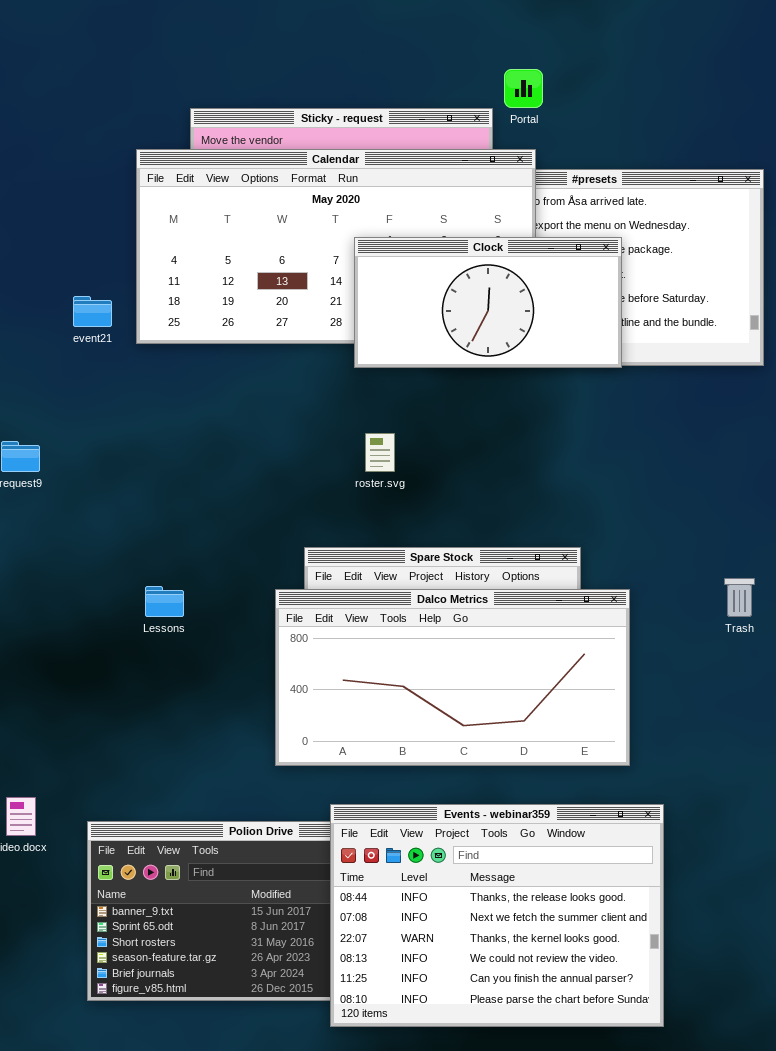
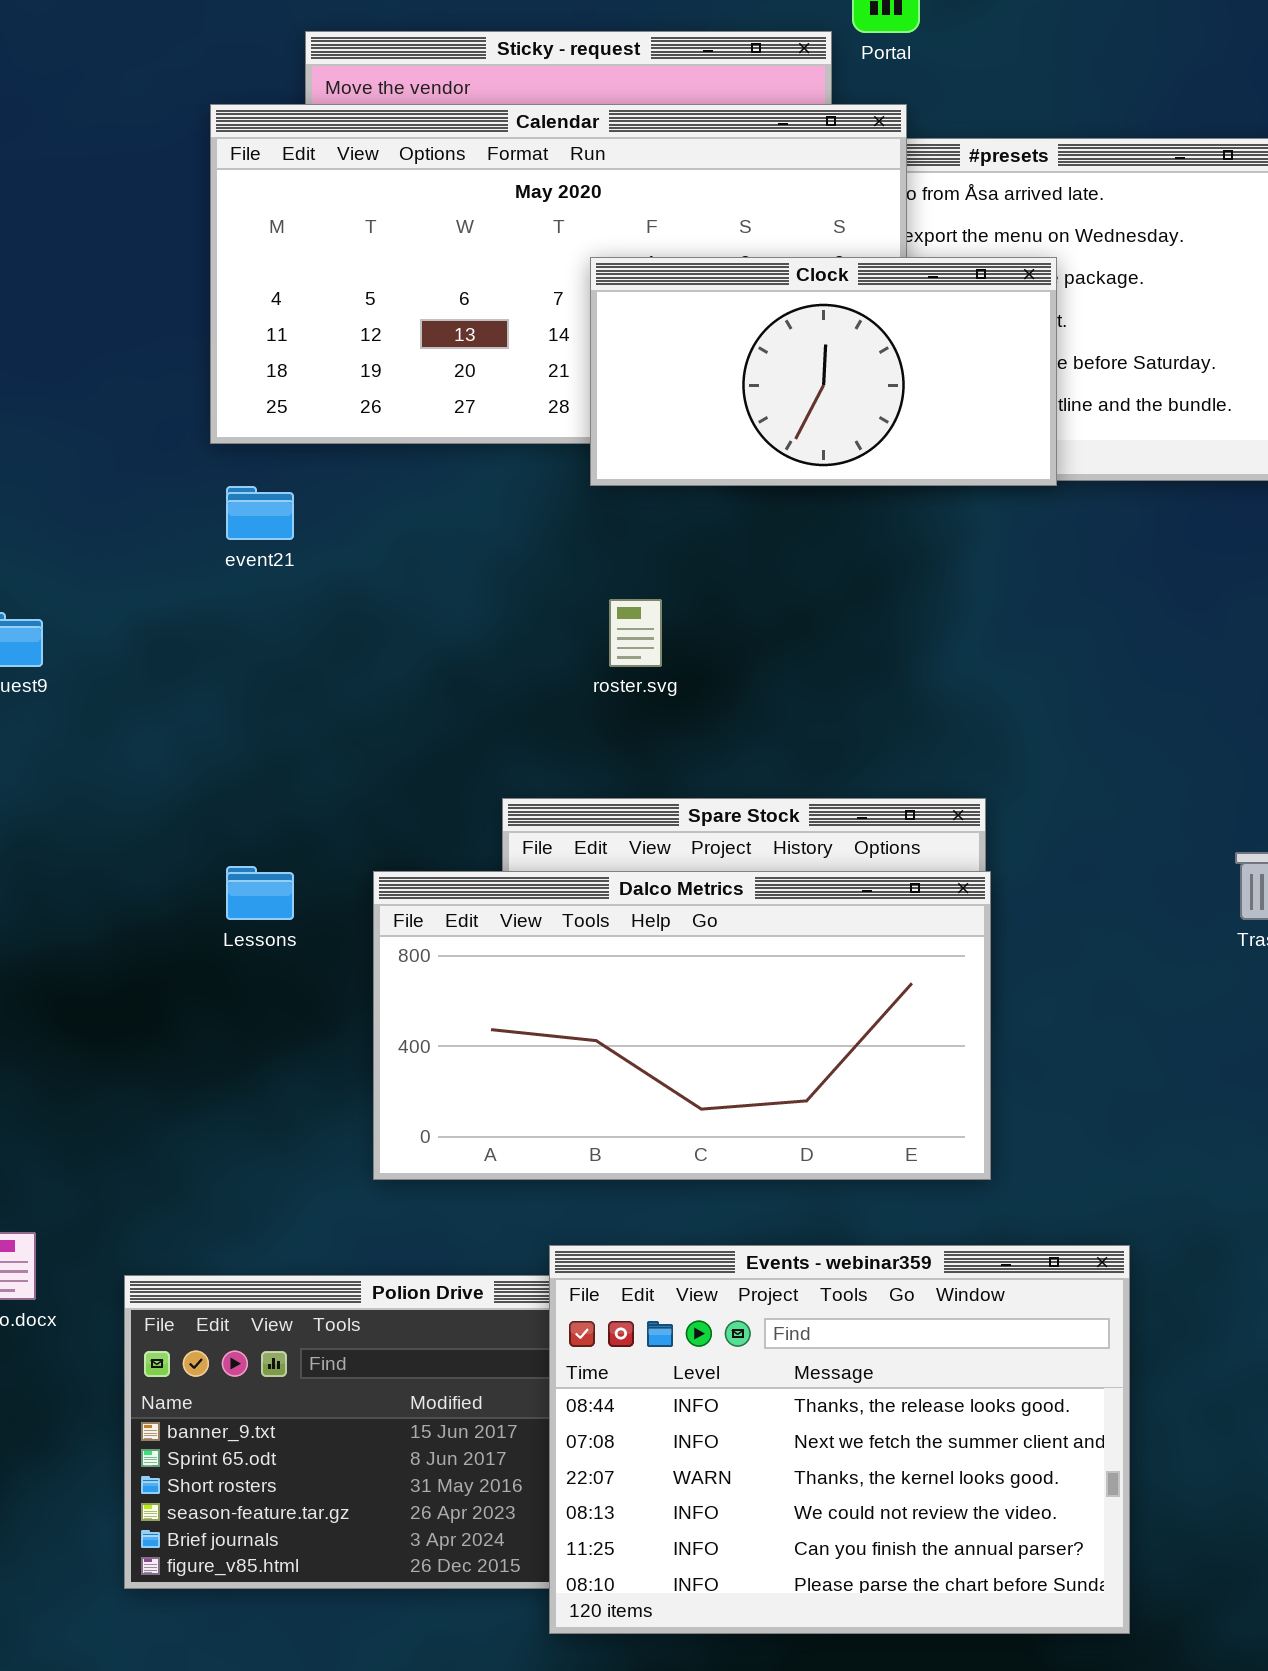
event21: [73,296,112,327] -> [226,486,294,540], moved
Dalco Metrics: [275,589,630,766] -> [373,871,991,1180], moved

